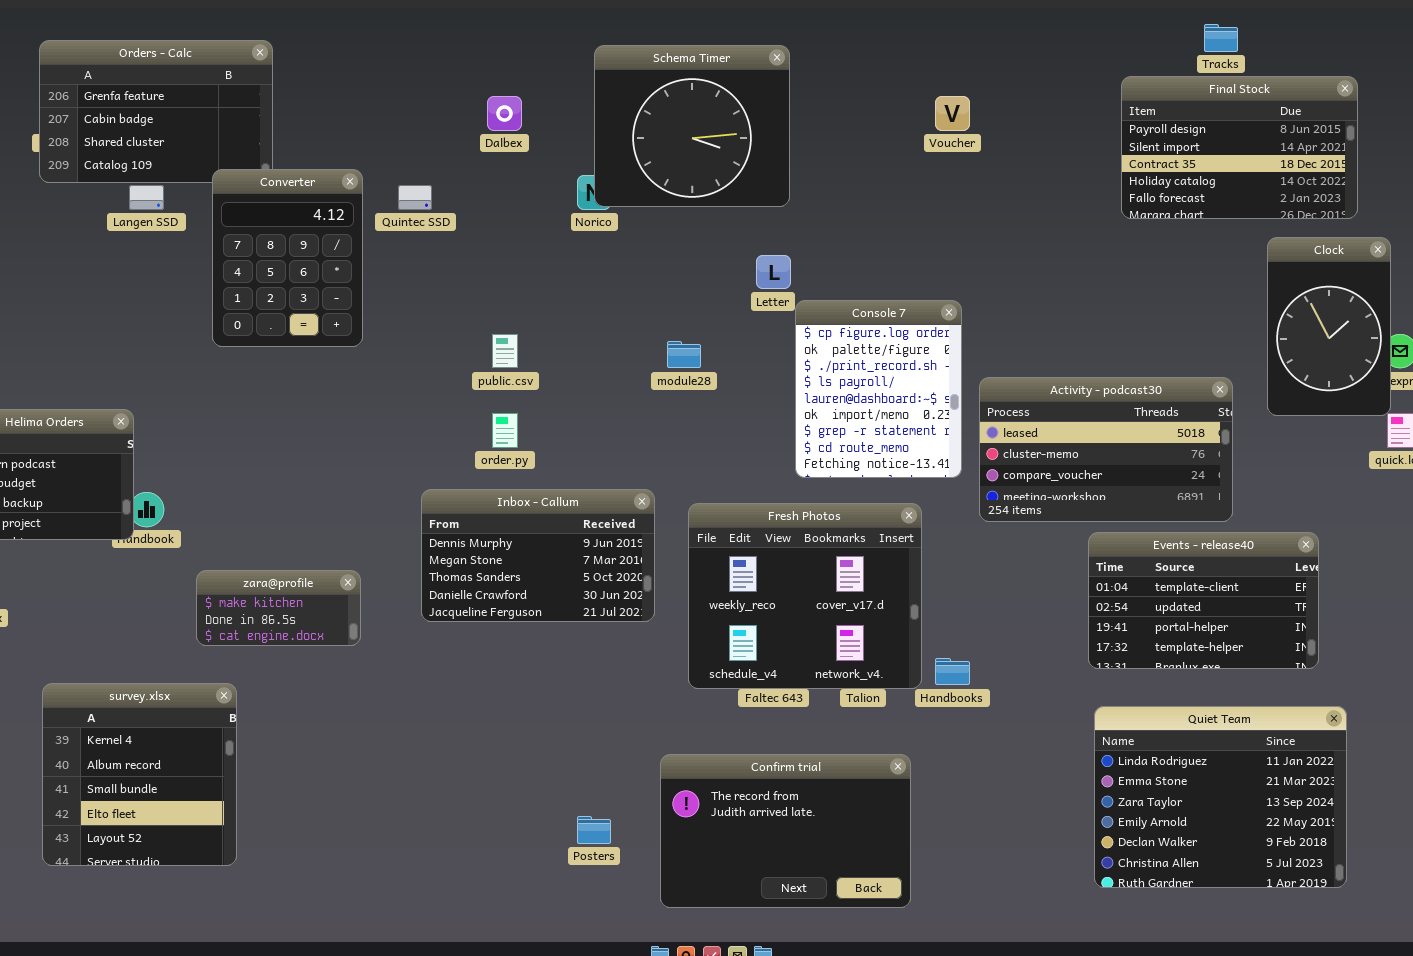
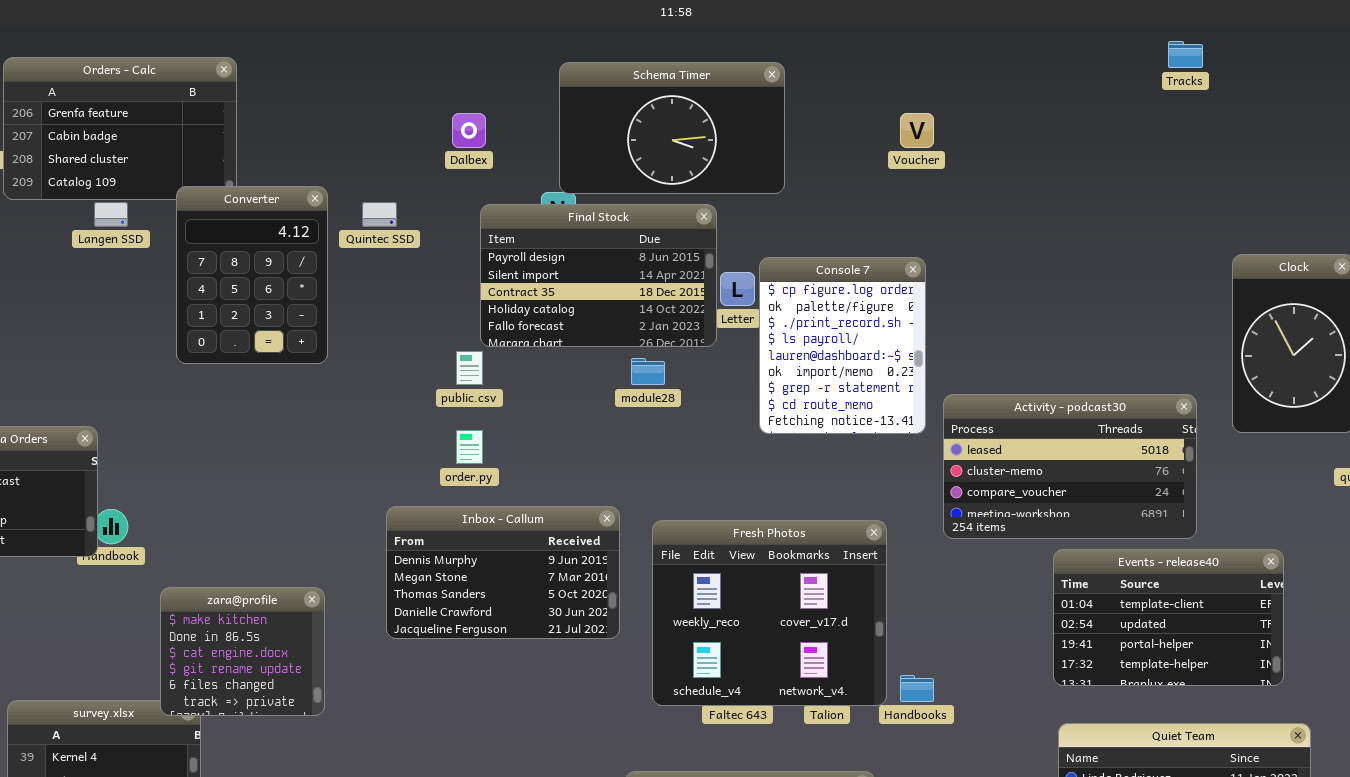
Schema Timer: [594,45,790,207] -> [559,62,785,194], resized
Final Stock: [1121,76,1358,219] -> [480,204,717,347], moved
Console 7: [795,300,962,478] -> [759,257,926,434], moved
zara@profile: [196,570,361,646] -> [160,587,325,716], resized

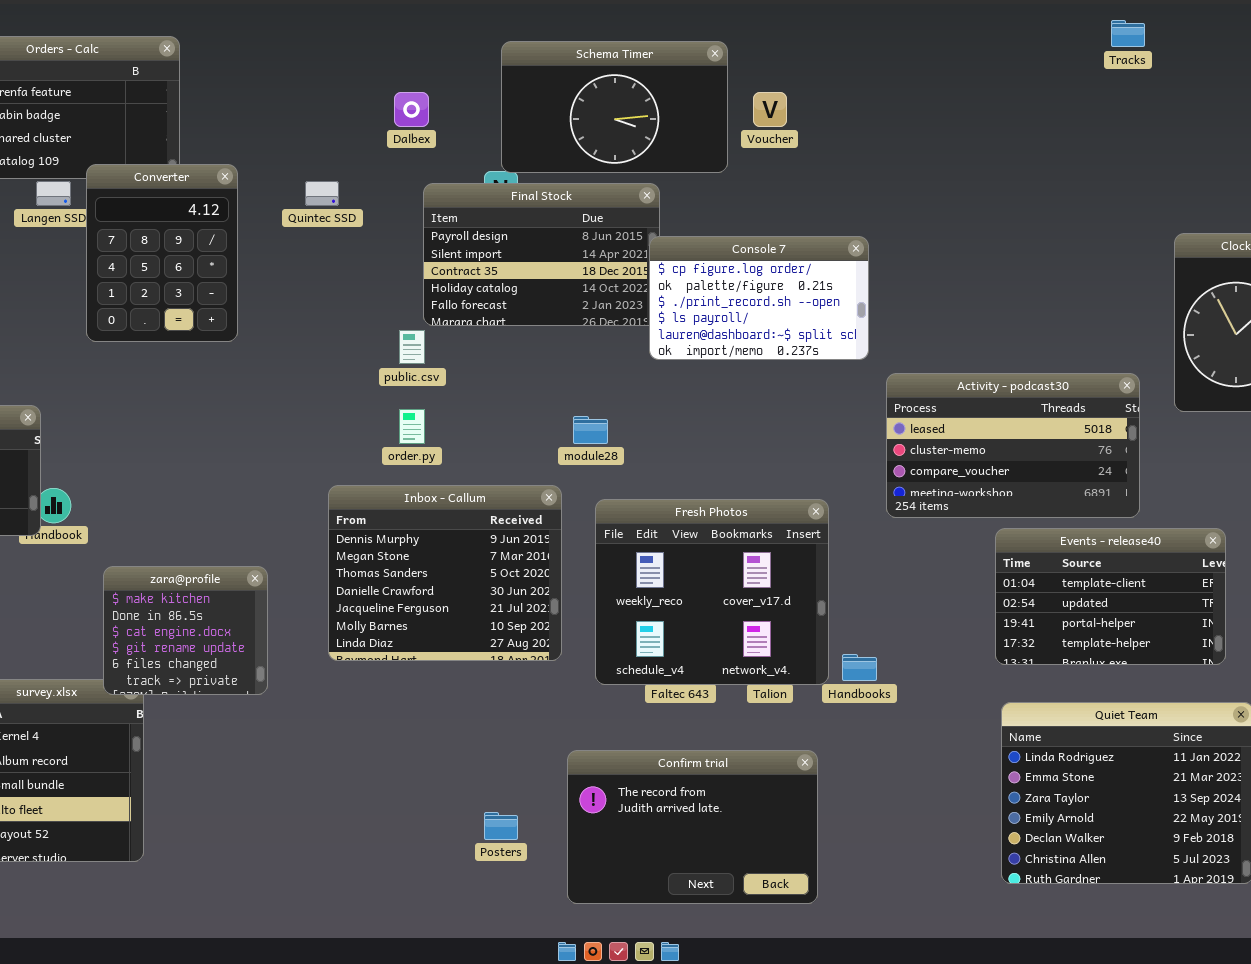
Voucher: [900,113,934,148] -> [753,92,787,127], moved
Converter: [176,186,328,364] -> [86,164,238,342], moved
Console 7: [759,257,926,434] -> [649,236,869,360], resized
module28: [631,358,665,385] -> [573,416,608,444], moved
Inbox - Callum: [386,506,620,639] -> [328,485,562,661], resized

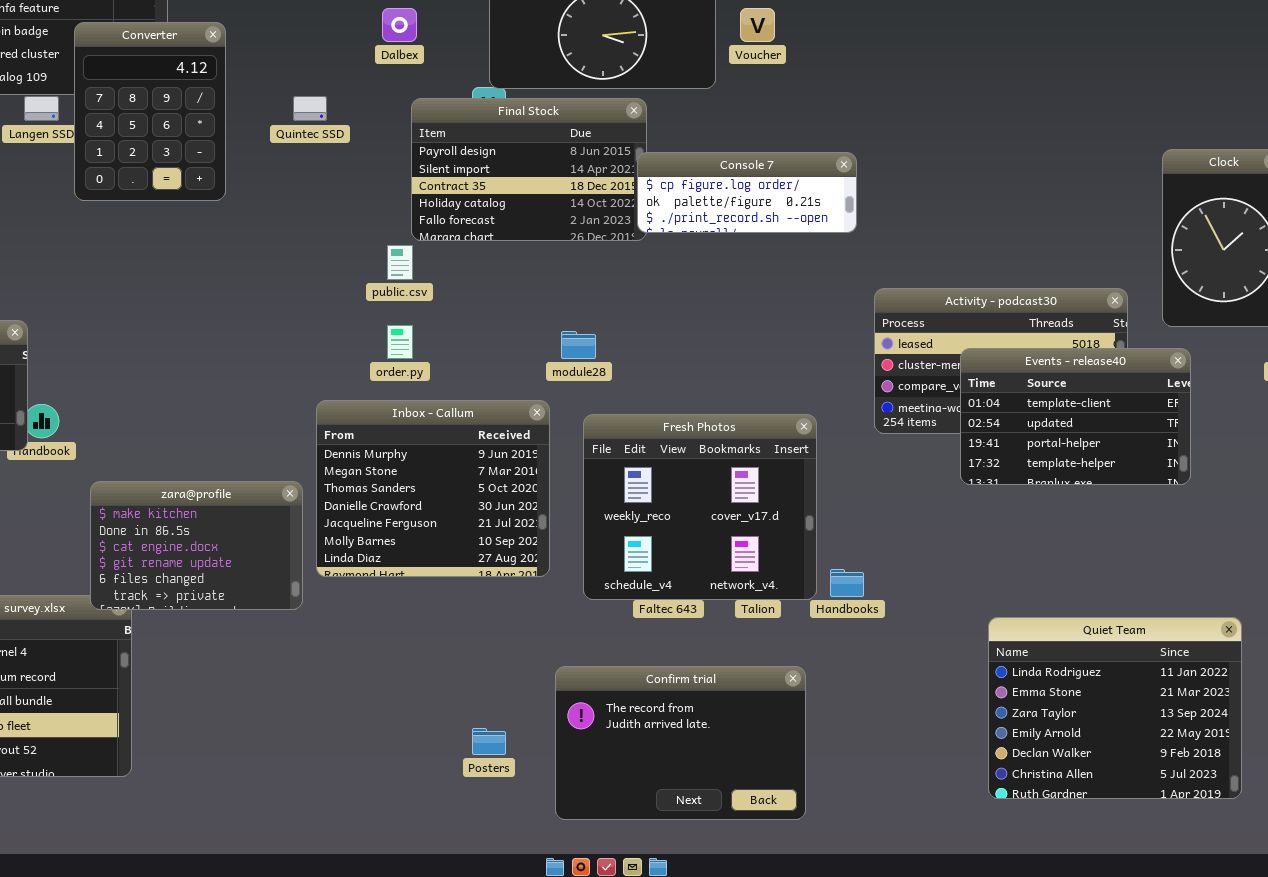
Converter: [86,164,238,342] -> [74,22,226,201], moved
Console 7: [649,236,869,360] -> [637,152,857,233], resized
Events - release40: [995,528,1226,665] -> [960,348,1191,485], moved
zara@profile: [103,566,268,695] -> [90,481,303,610], resized

